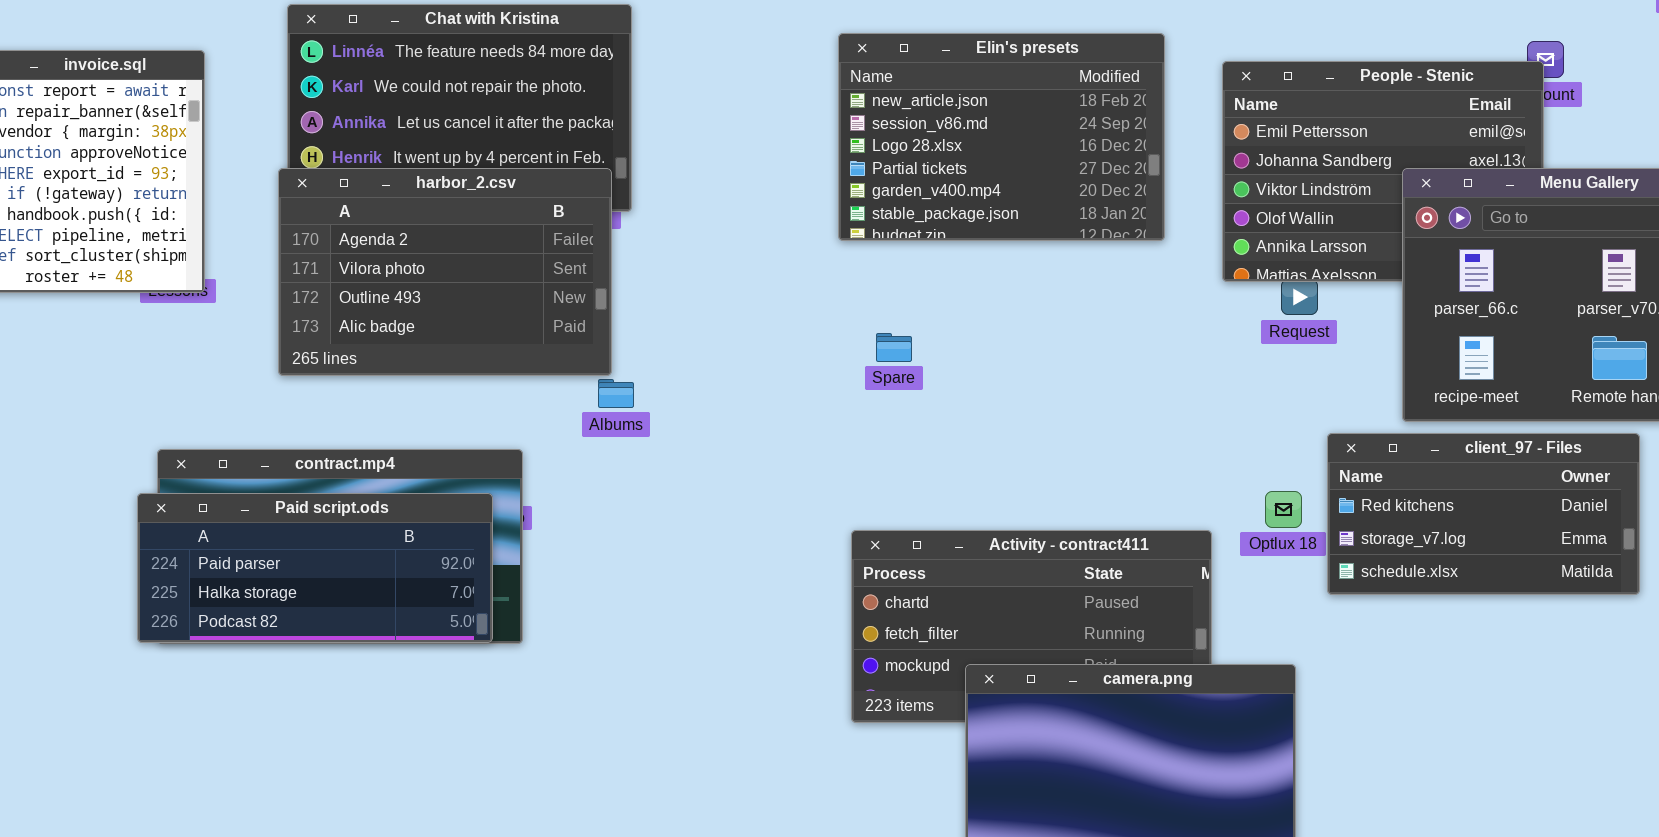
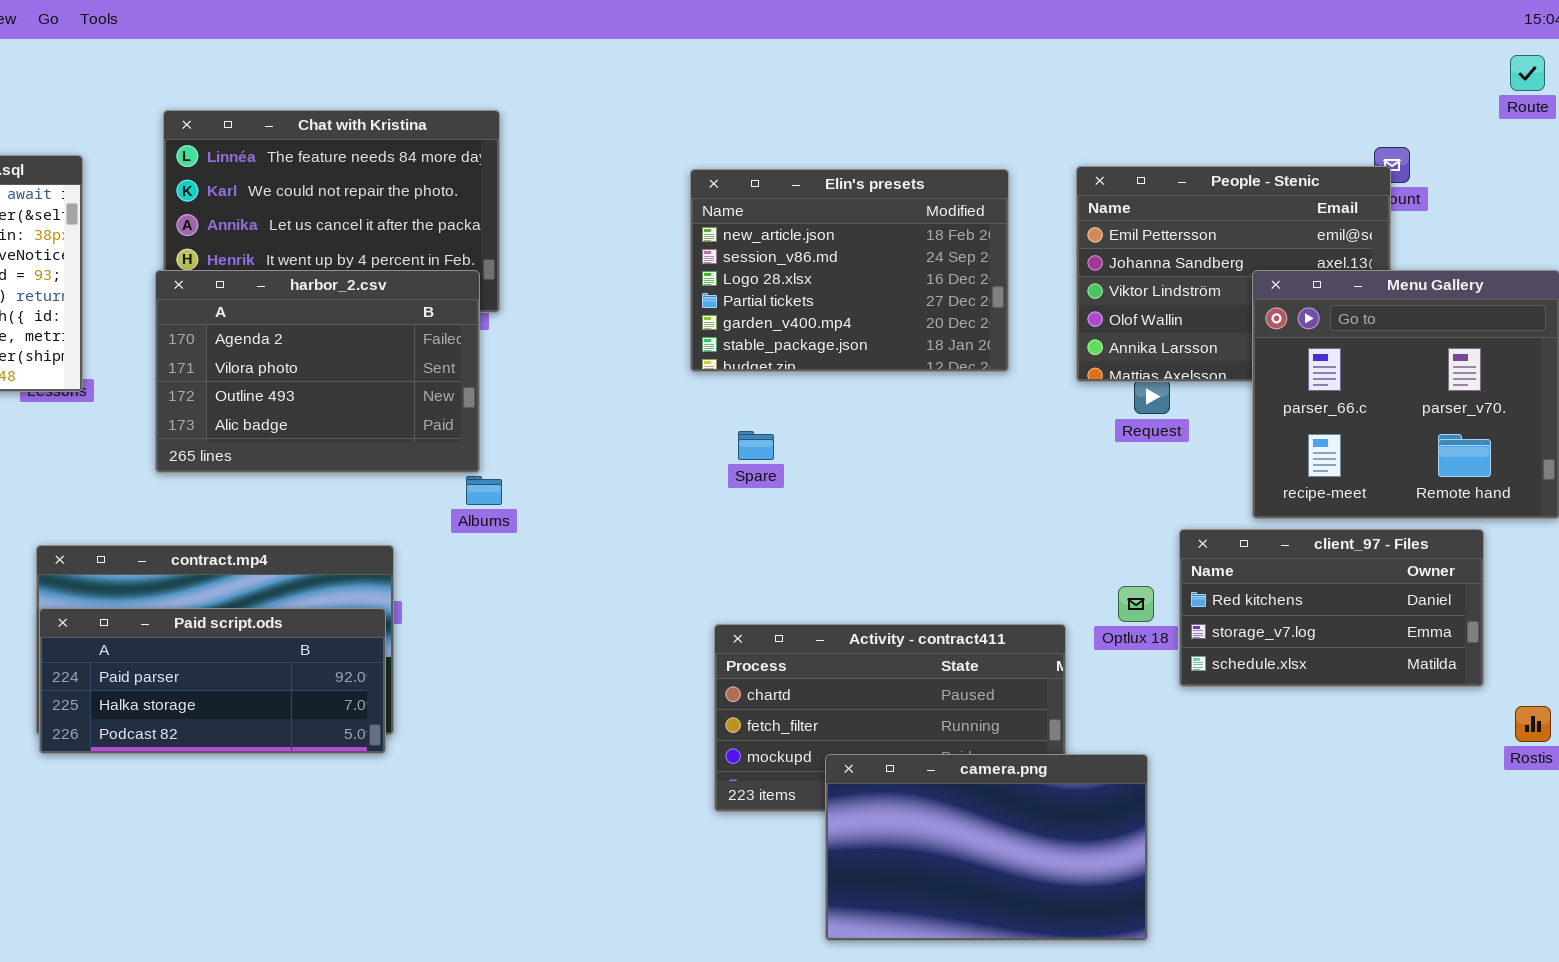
Elin's presets: [838,33,1165,241] -> [690,169,1009,372], moved
Paid script.ods: [137,493,493,643] -> [39,608,386,754], moved

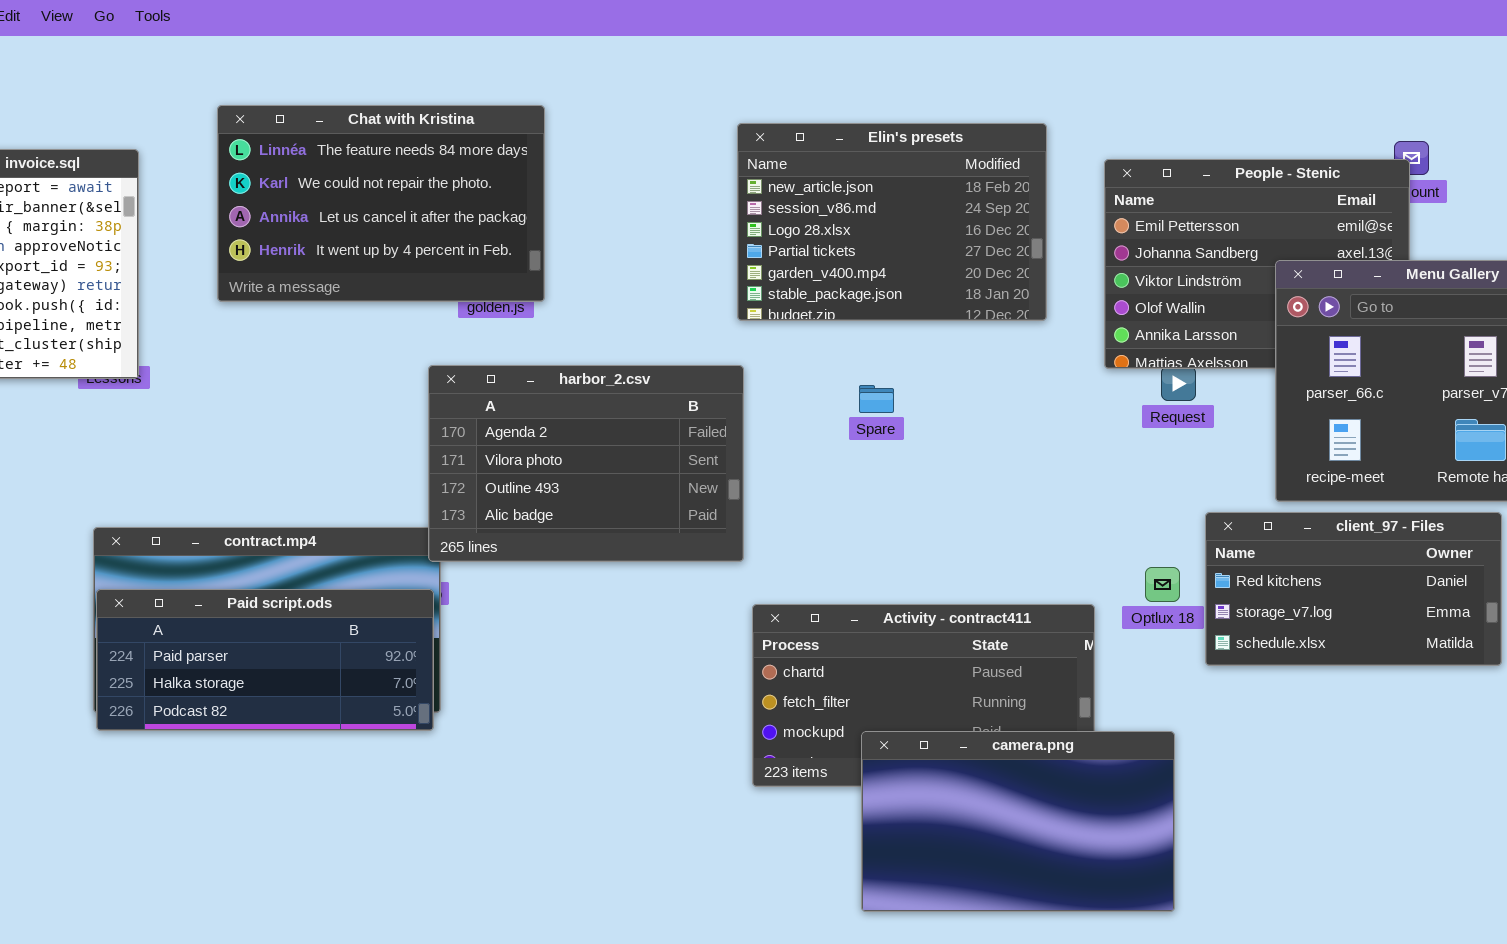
Elin's presets: [690,169,1009,372] -> [737,123,1047,321], moved
harbor_2.csv: [155,270,480,473] -> [428,365,744,562], moved
Spare: [738,431,774,460] -> [859,385,894,413], moved

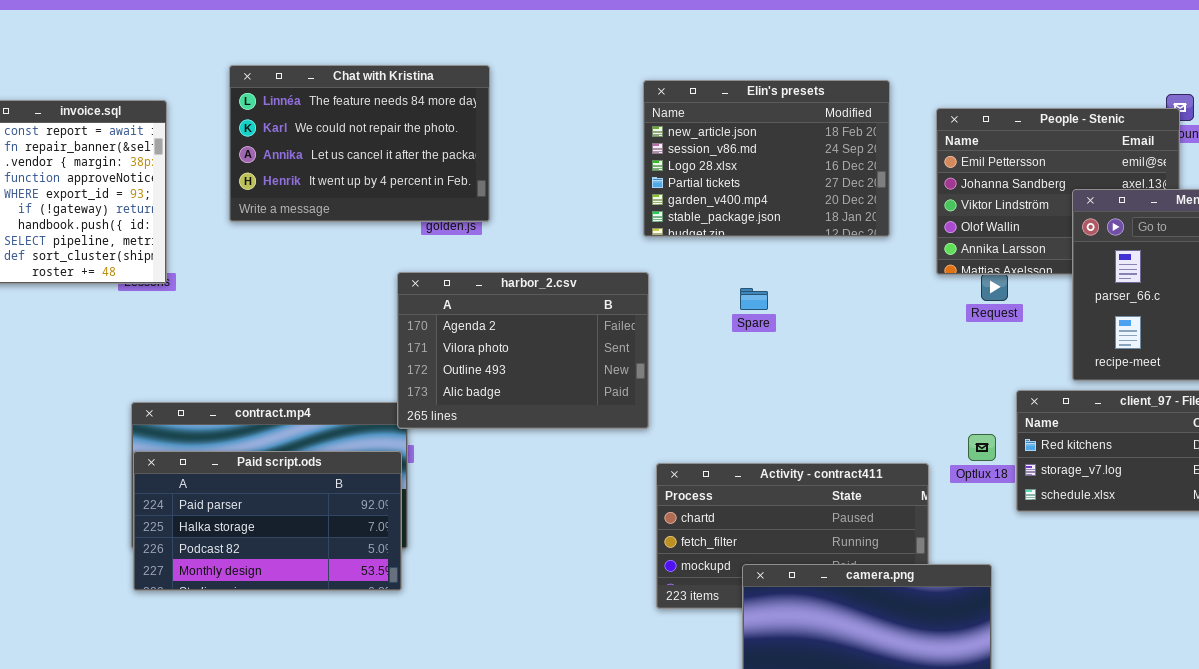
Paid script.ods: [96,589,434,731] -> [133,451,402,591], resized

